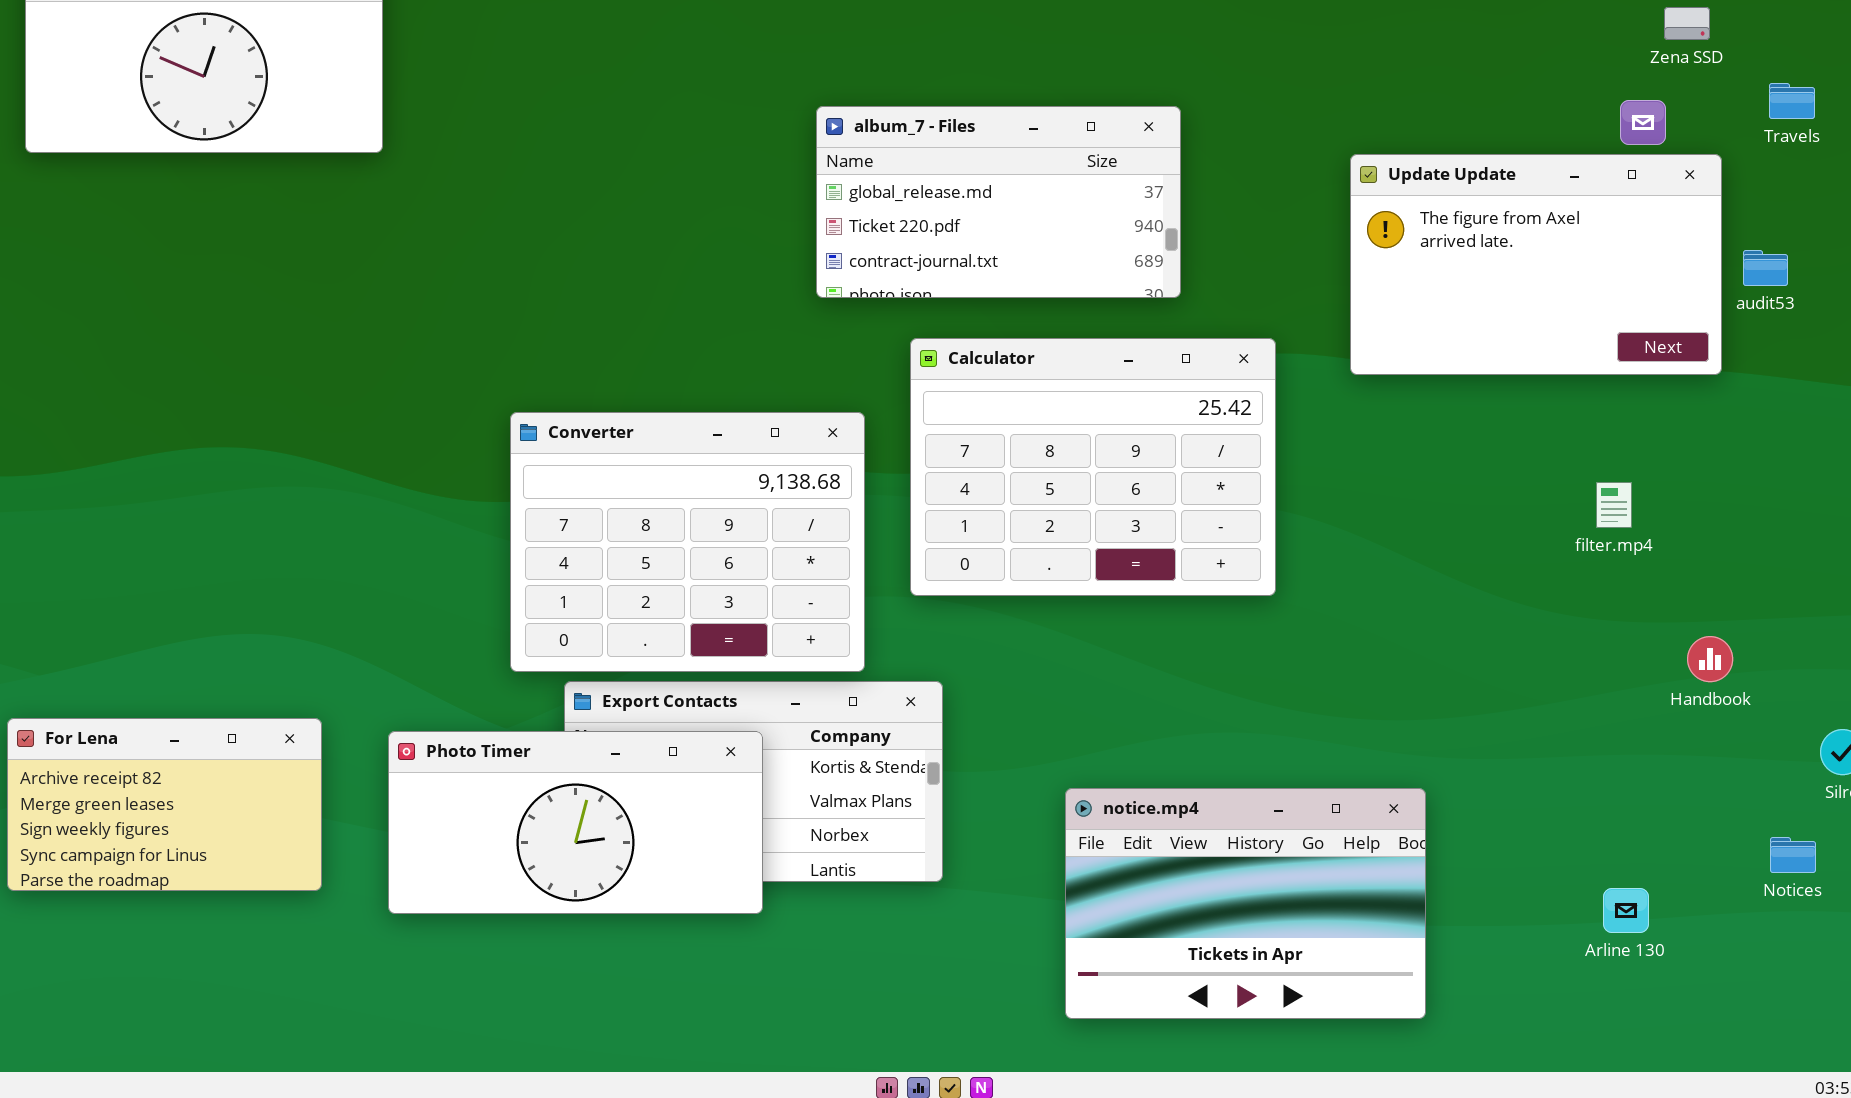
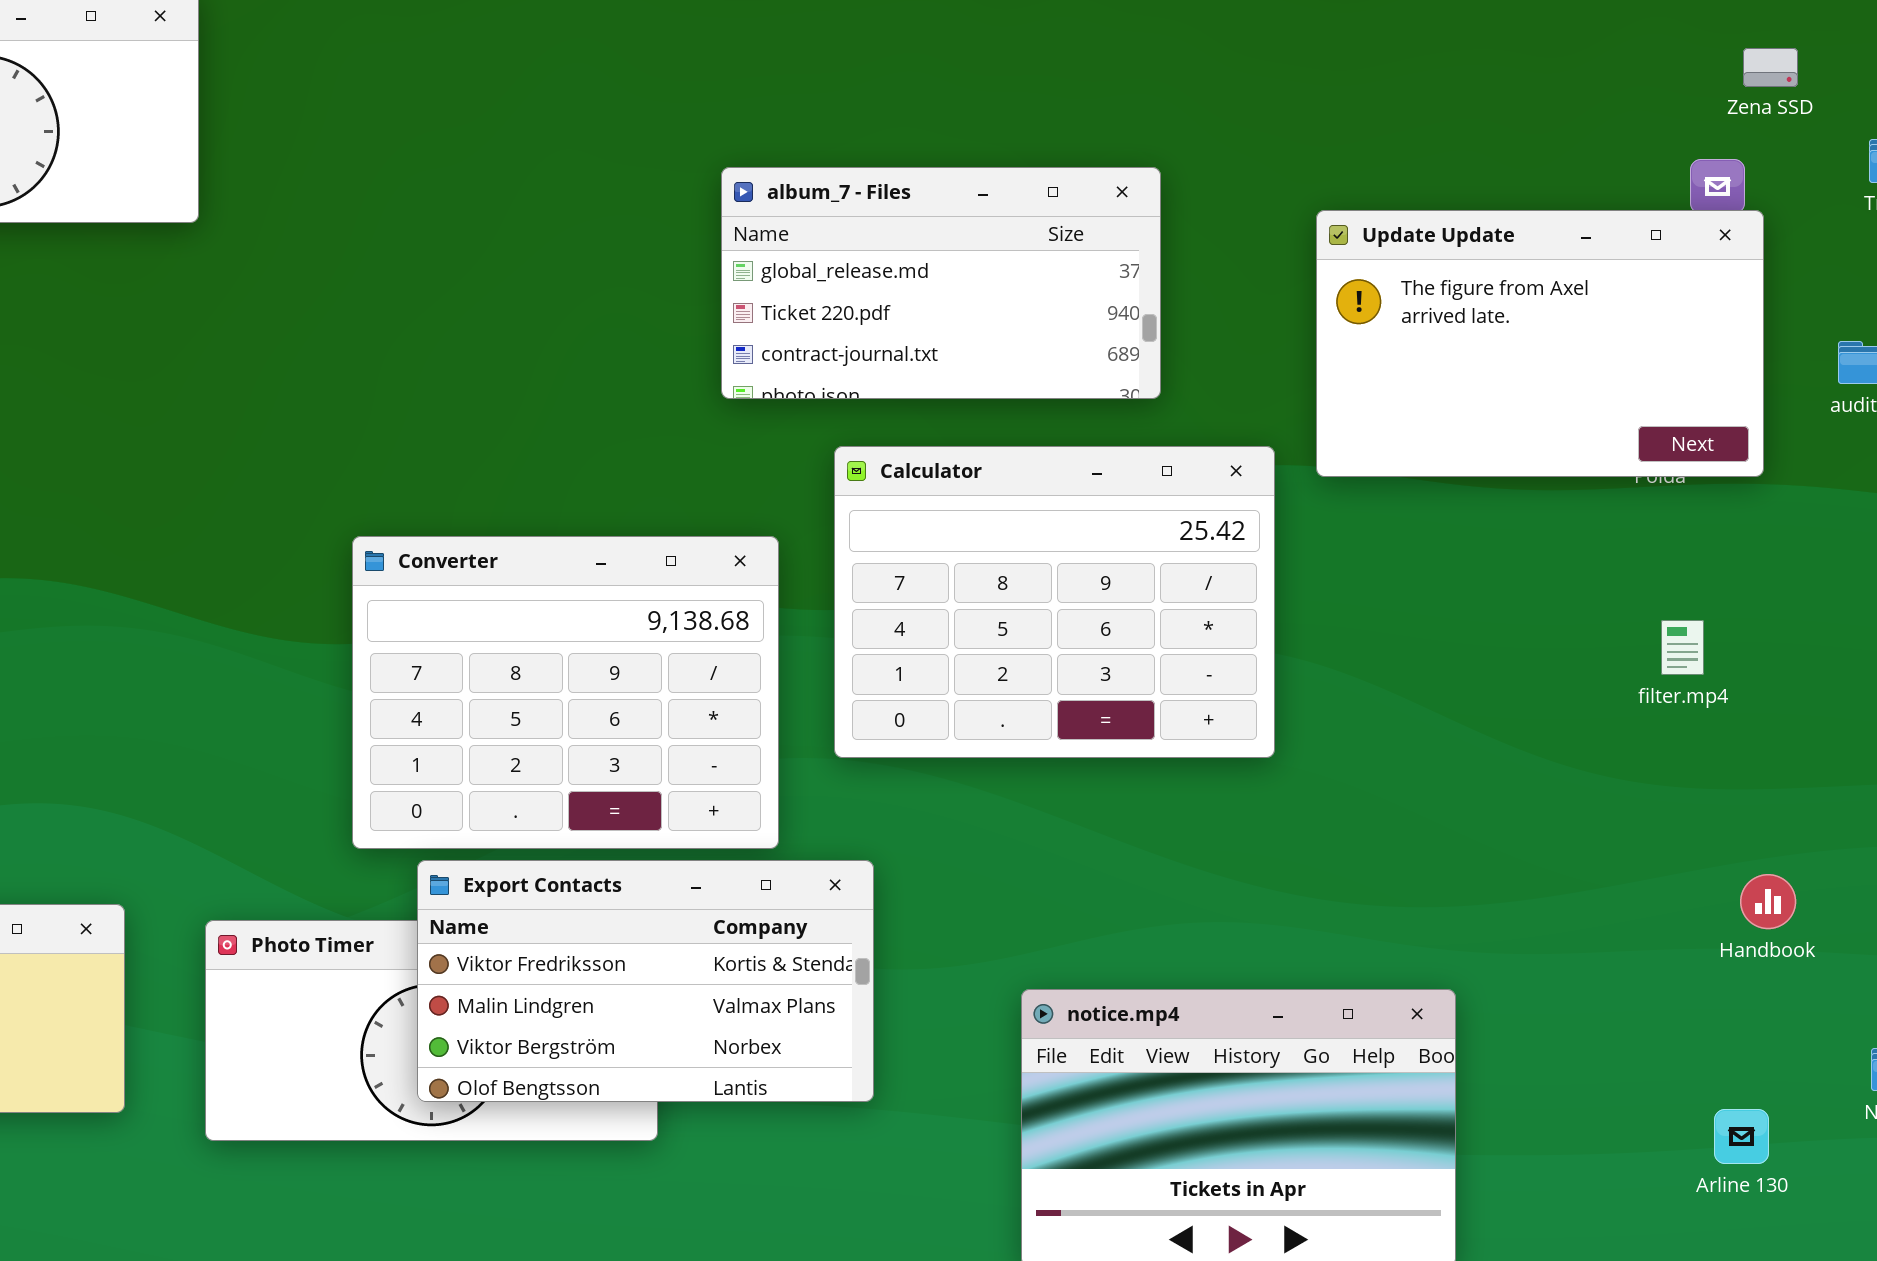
Update Update: [1350,154,1722,375] -> [1316,210,1764,477], moved
Handbook: [1687,636,1733,682] -> [1740,874,1796,929], moved
Export Contacts: [564,681,943,882] -> [417,860,874,1102], raised
Arline 130: [1603,888,1649,933] -> [1714,1109,1769,1164], moved

